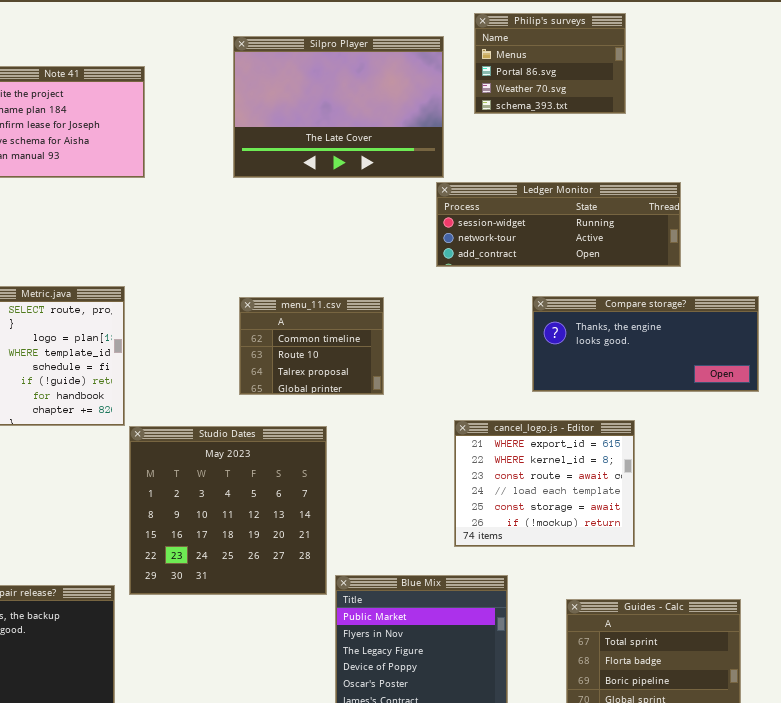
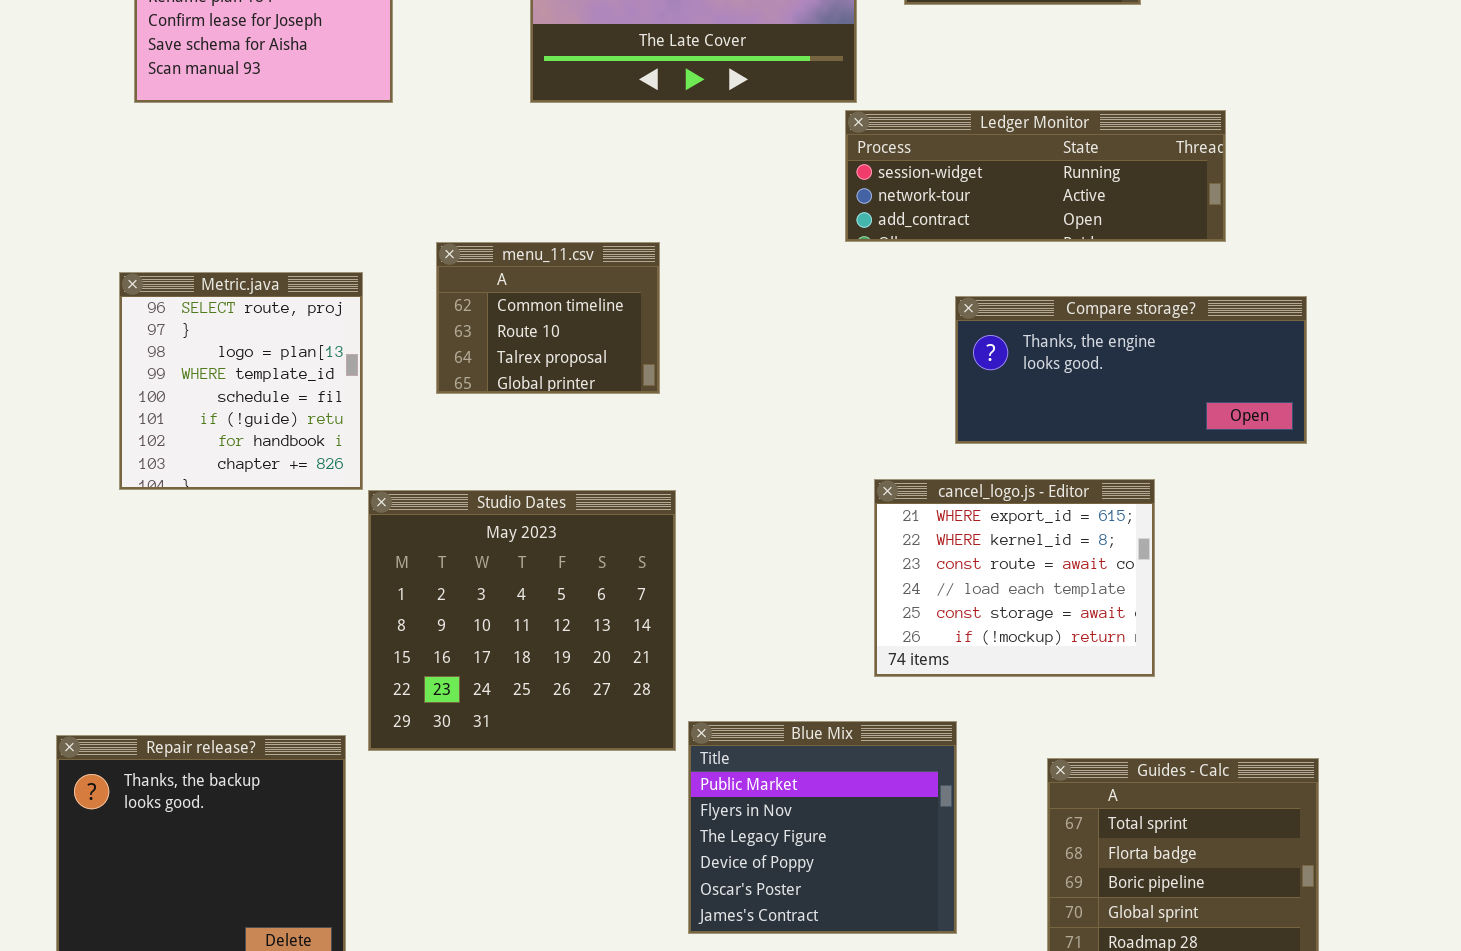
Compare storage?: [532,296,759,392] -> [955,296,1307,444], moved
menu_11.csv: [239,297,384,395] -> [436,242,660,394], moved

